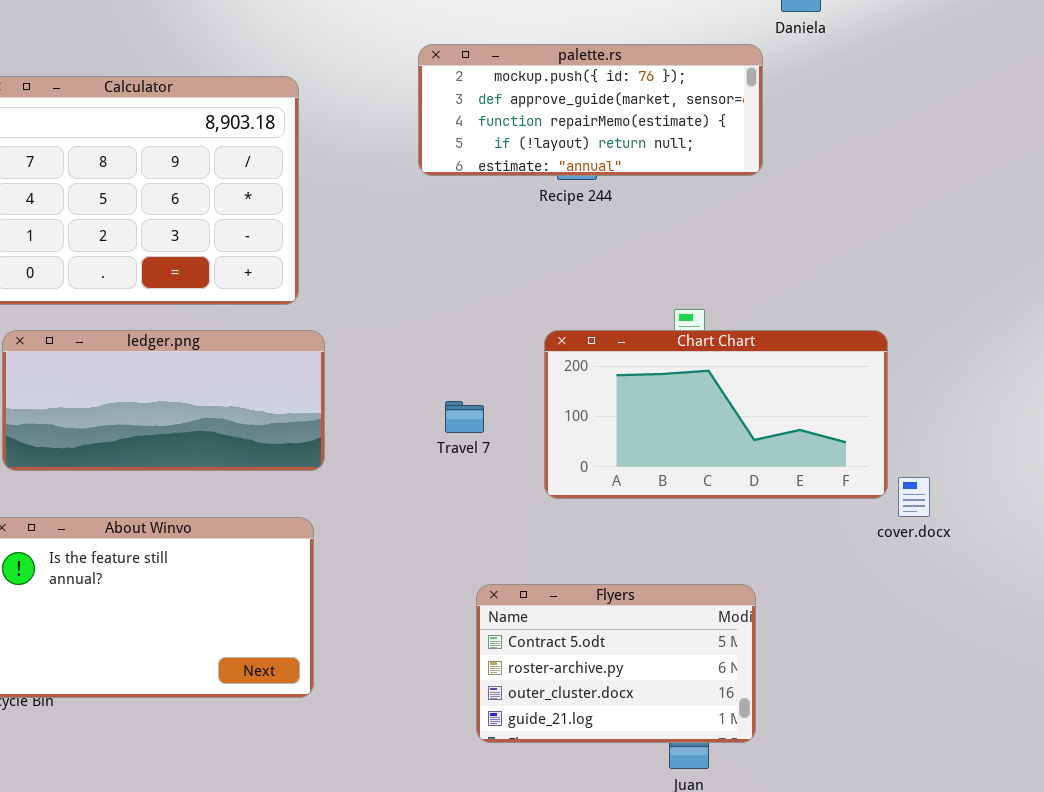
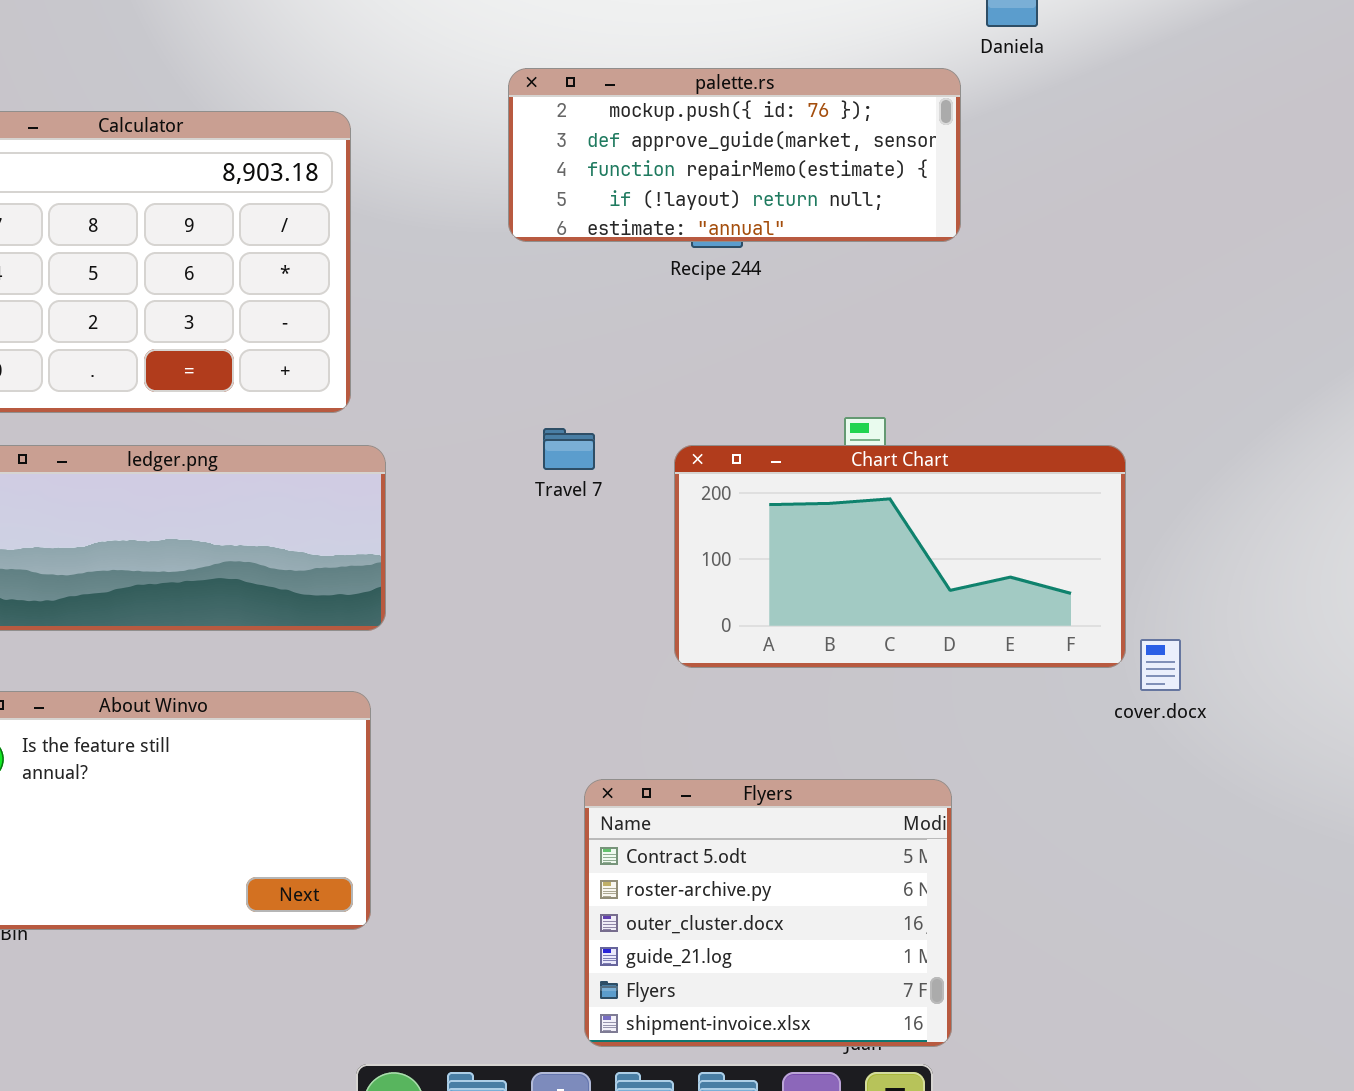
Travel 7: [445,401,484,433] -> [543,428,595,470], moved
Flyers: [476,584,756,743] -> [584,779,952,1047], resized

